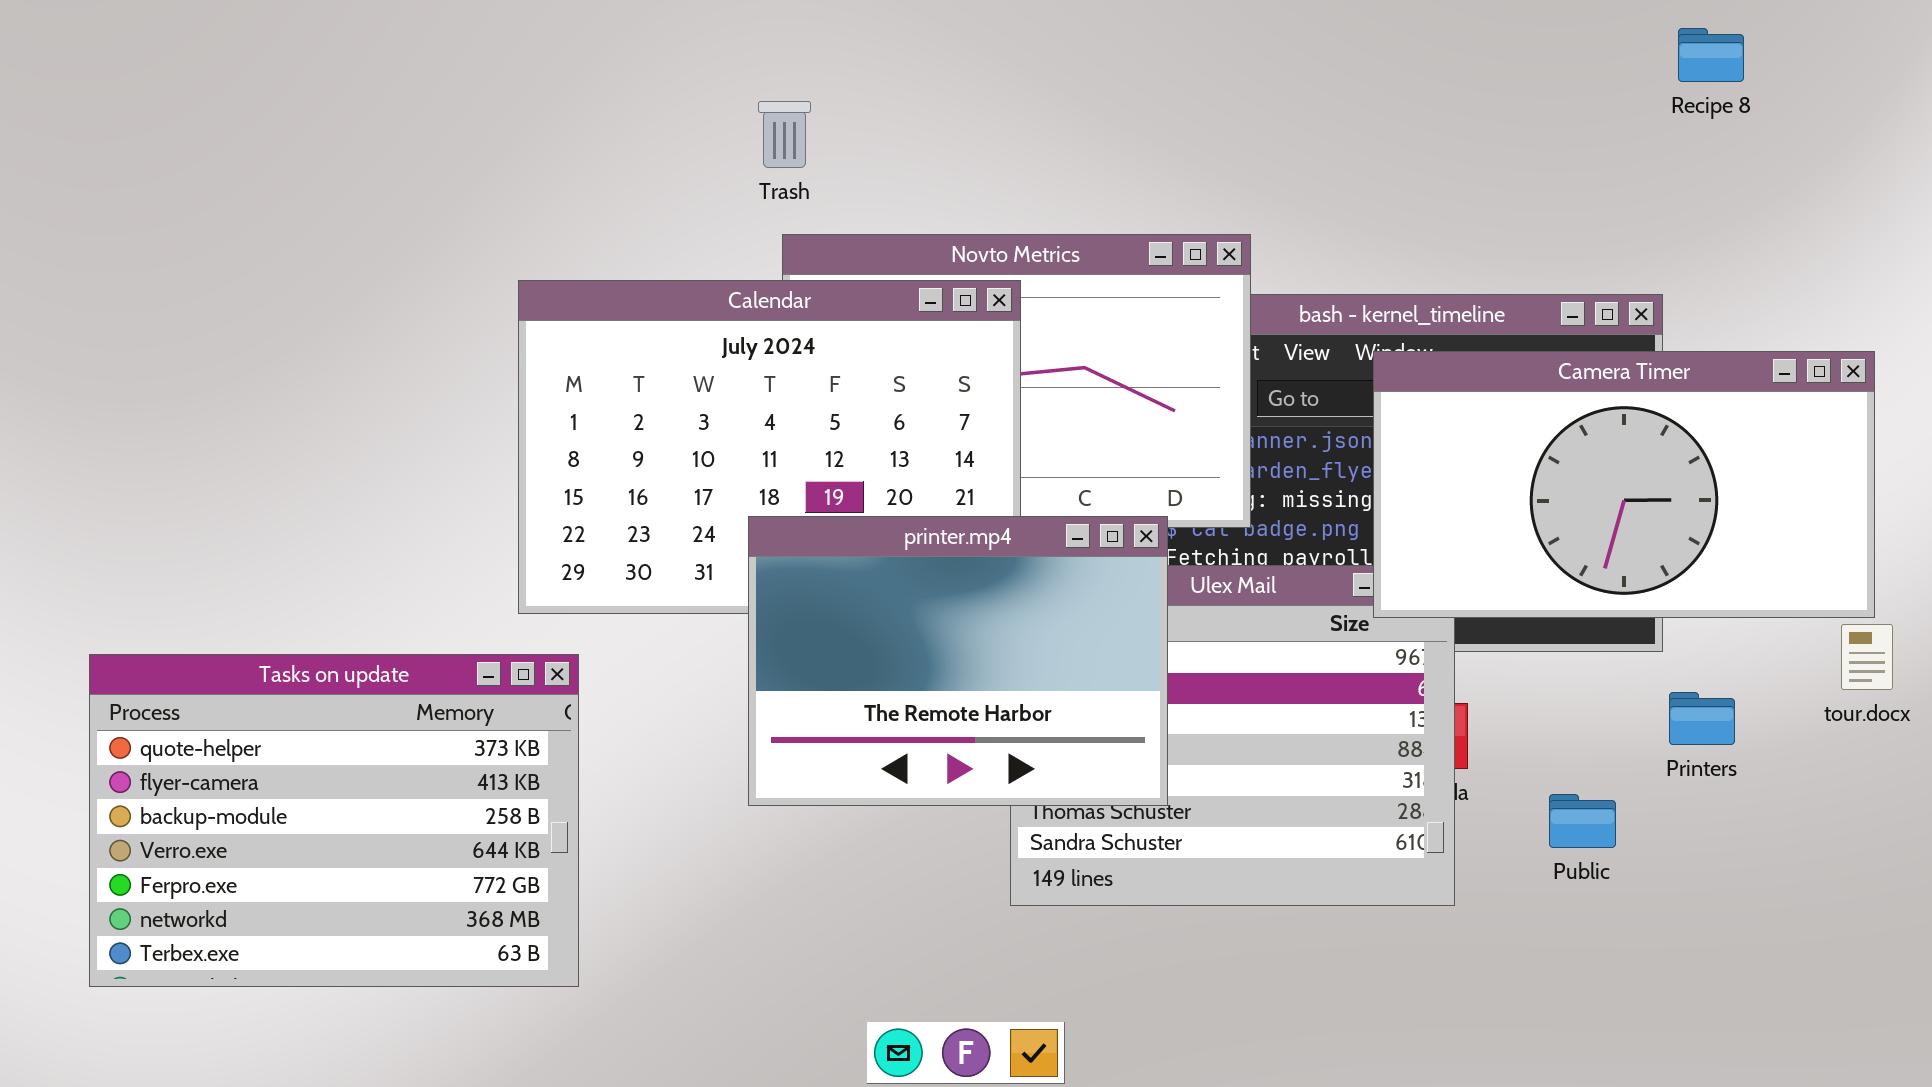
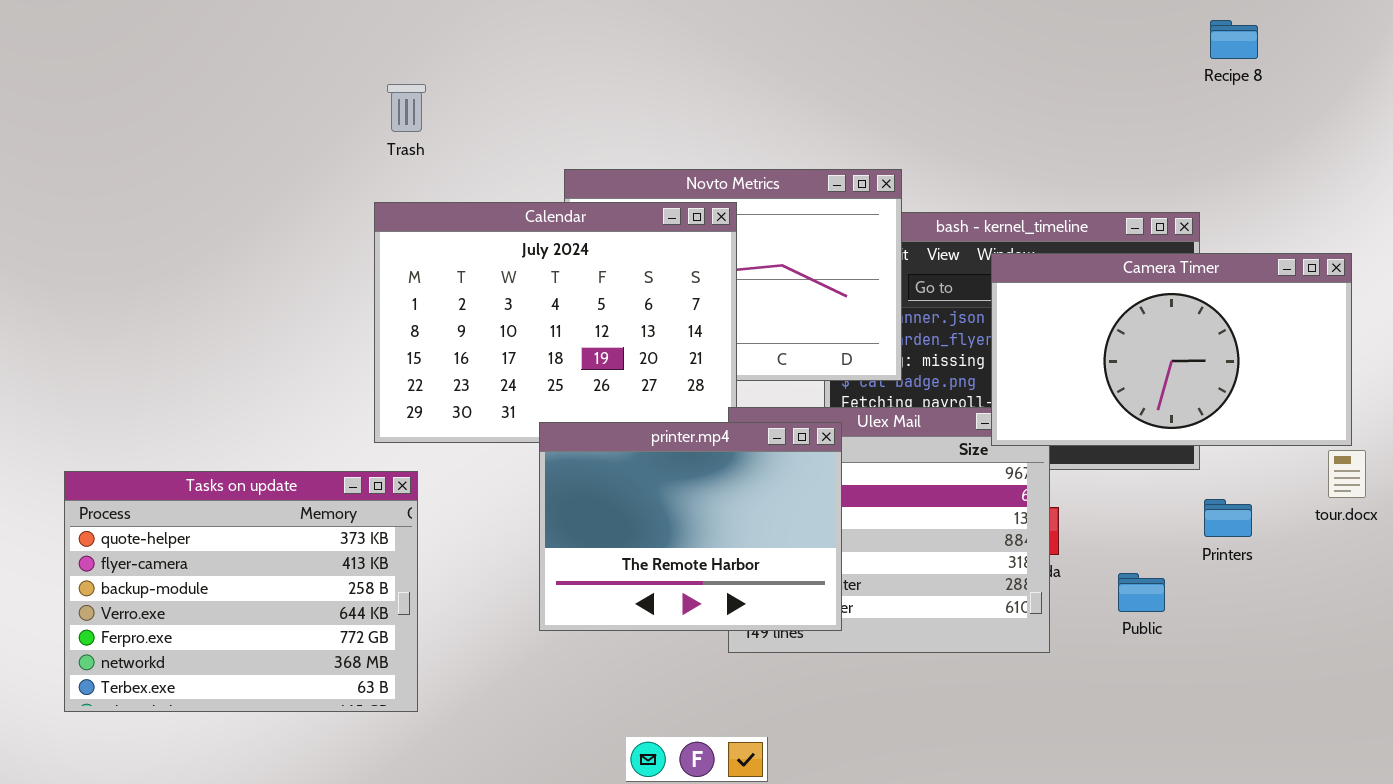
Trash: [758,101,811,168] -> [387,84,426,132], moved
printer.mp4: [748,516,1168,806] -> [539,422,842,631], moved

